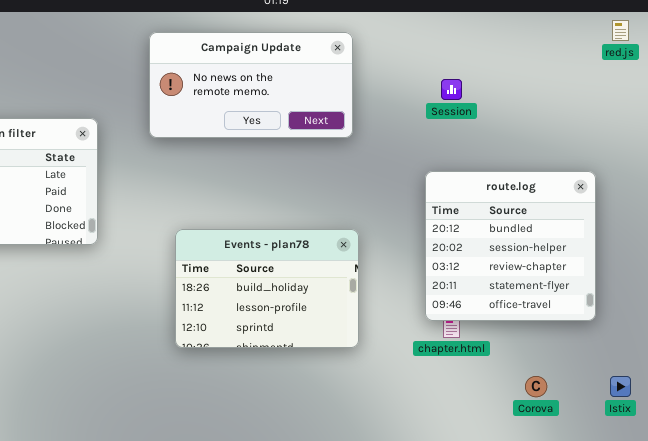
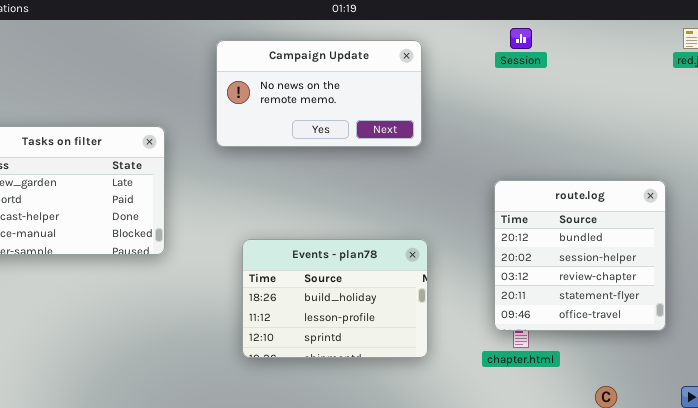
Session: [441,79,462,100] -> [510,28,532,49], moved

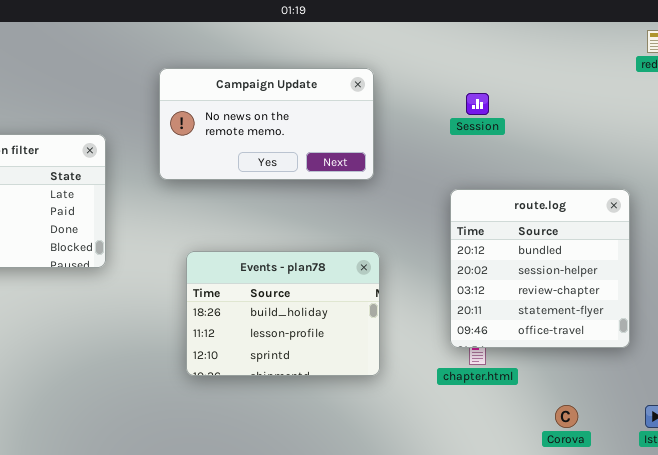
Session: [510,28,532,49] -> [466,93,489,115], moved
Campaign Update: [216,40,422,147] -> [159,68,374,180], moved

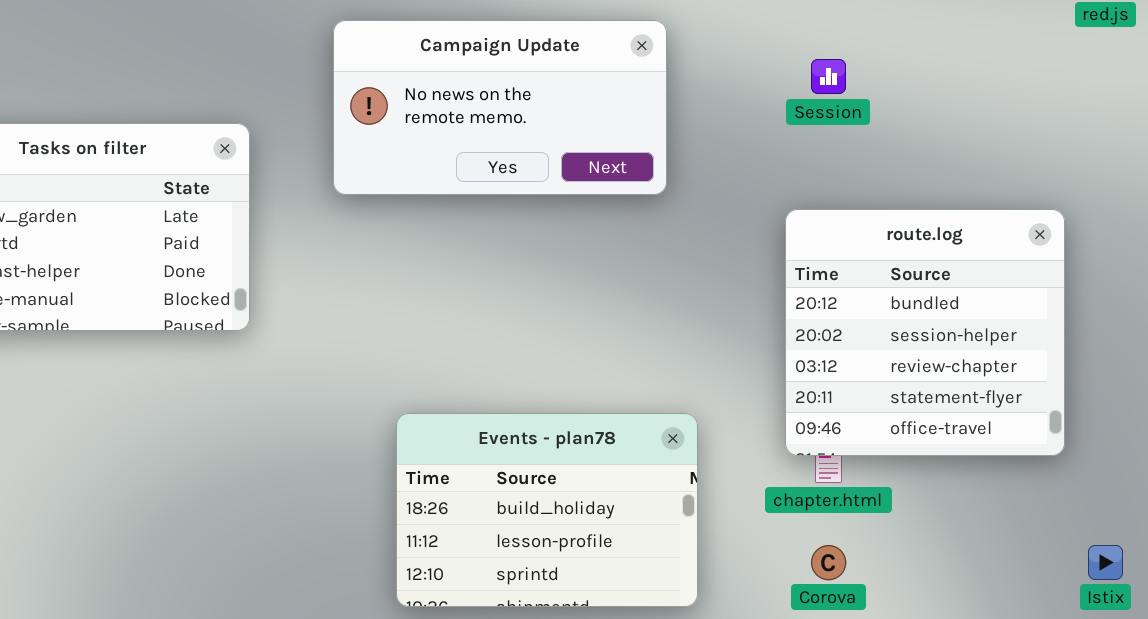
Events - plan78: [186,251,380,376] -> [396,413,698,607], moved
Corova: [555,405,578,428] -> [811,545,846,580], moved

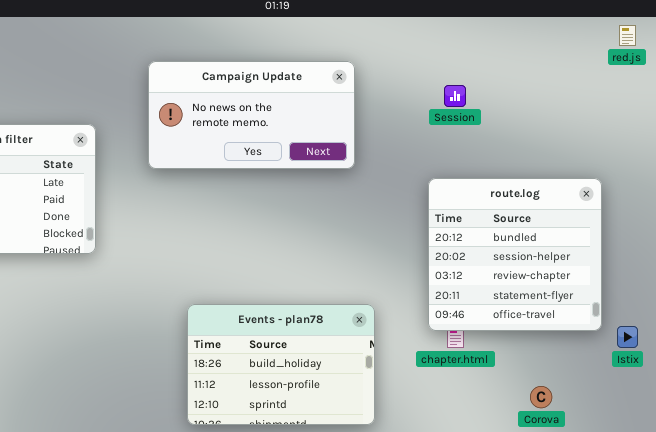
Corova: [811,545,846,580] -> [530,386,552,408], moved
Istix: [1088,545,1123,580] -> [617,326,638,348], moved

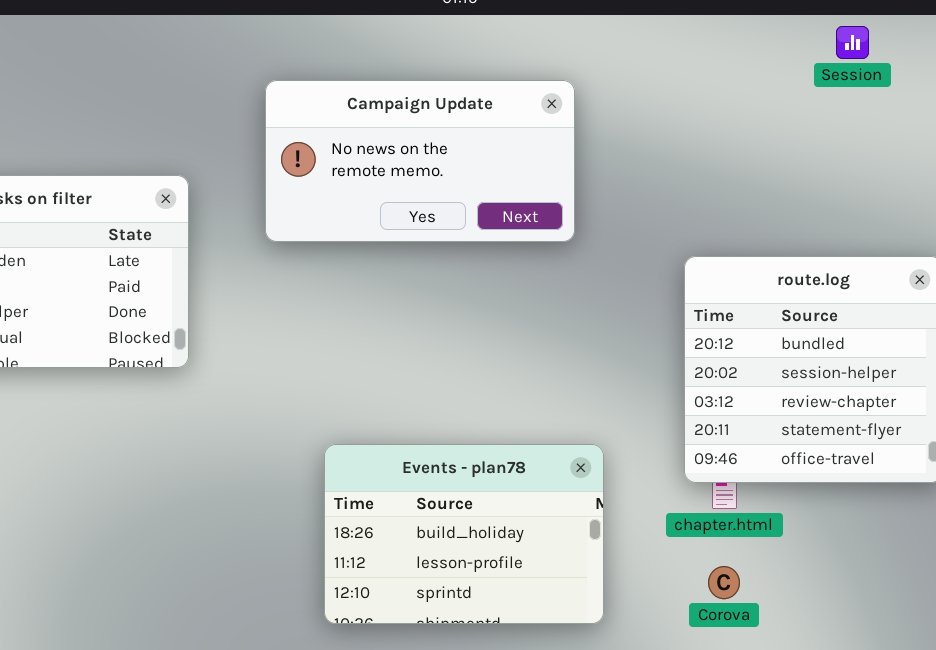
Session: [444,85,466,107] -> [836,26,869,59], moved
Corova: [530,386,552,408] -> [708,566,740,599], moved

